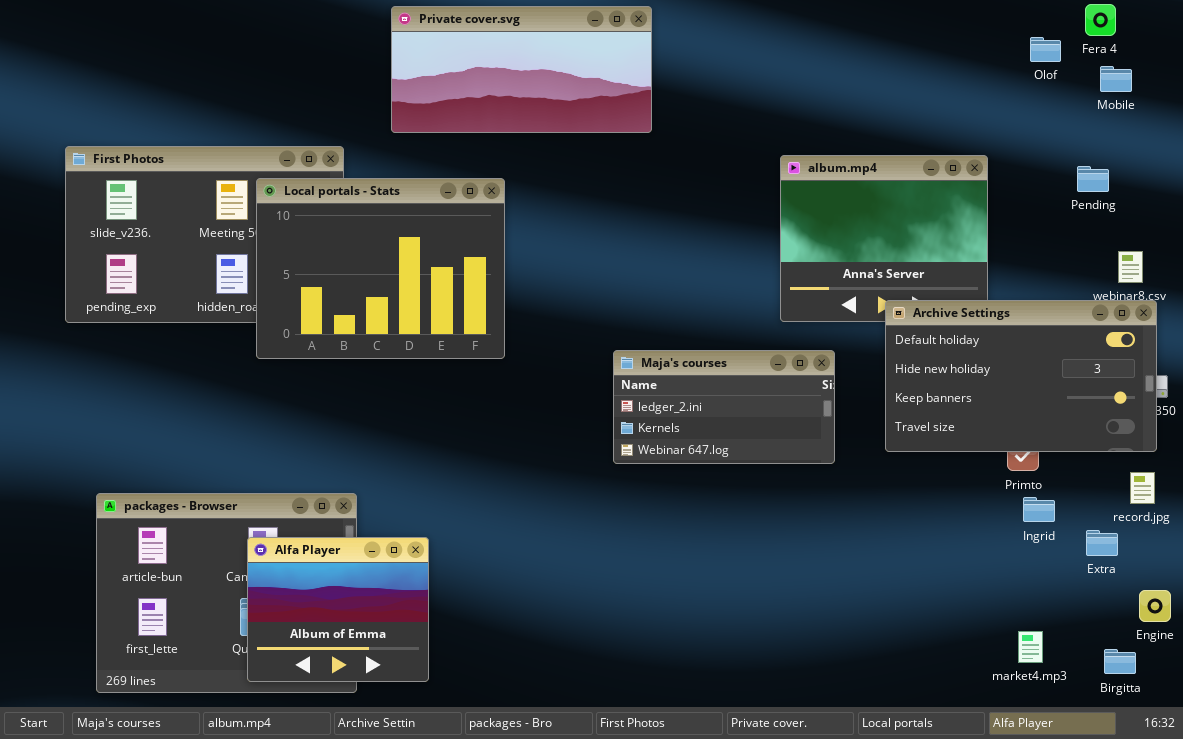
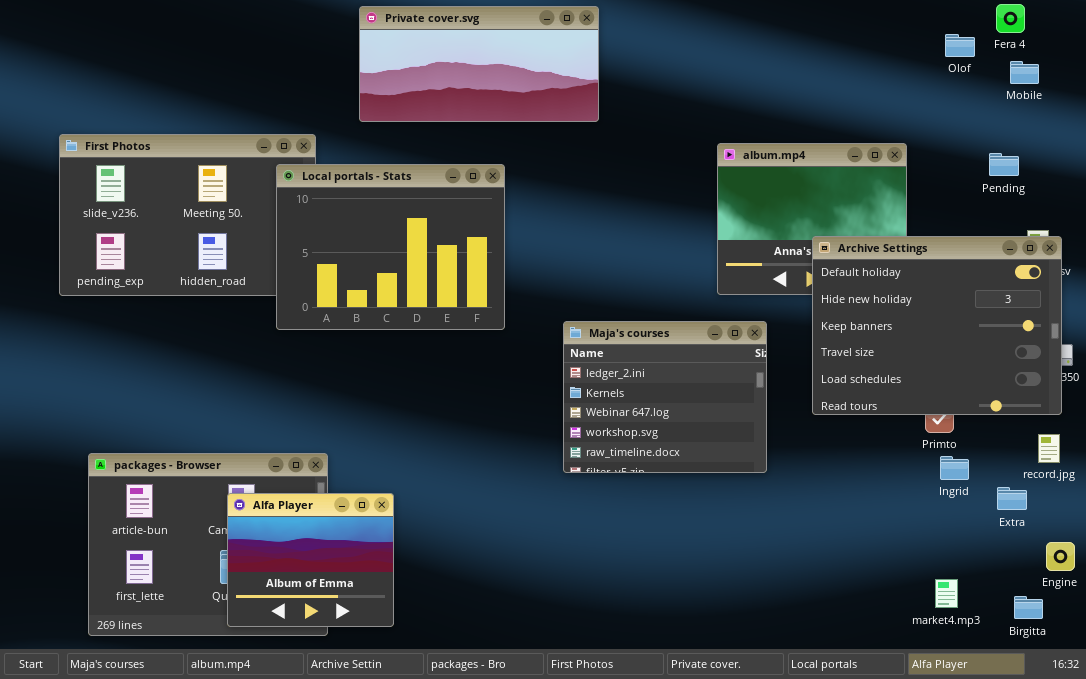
Local portals - Stats: [256,178,505,359] -> [276,164,505,330], moved
Archive Settings: [885,300,1157,452] -> [812,236,1062,415], resized
Maja's courses: [613,350,835,464] -> [563,321,767,473], resized

